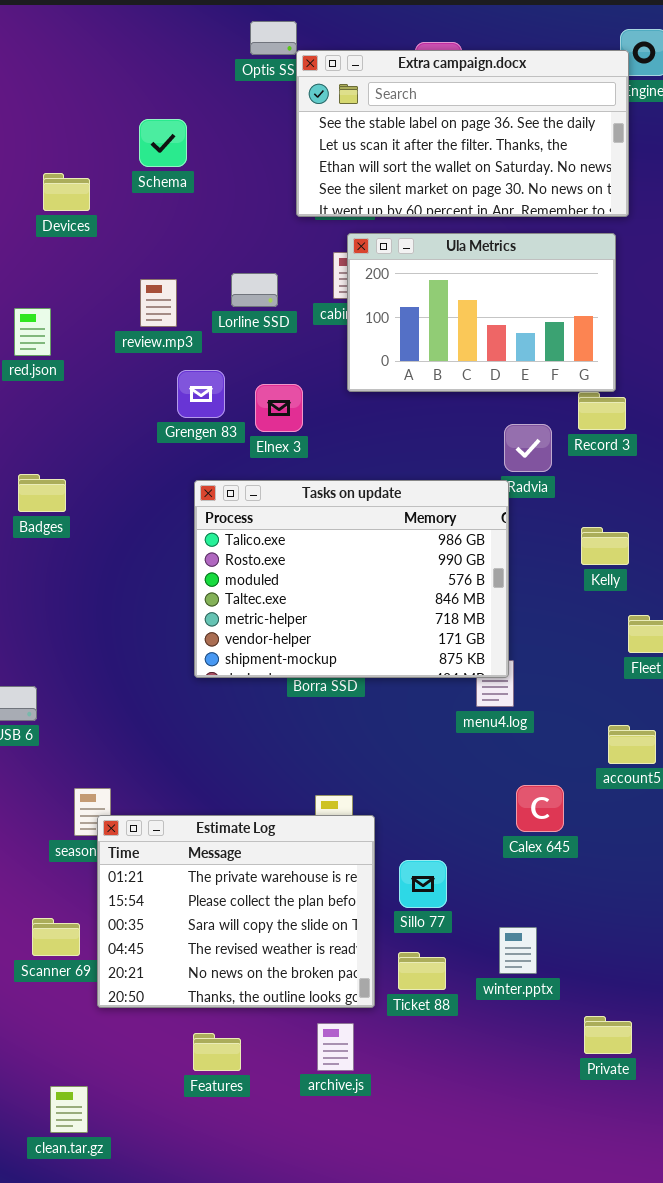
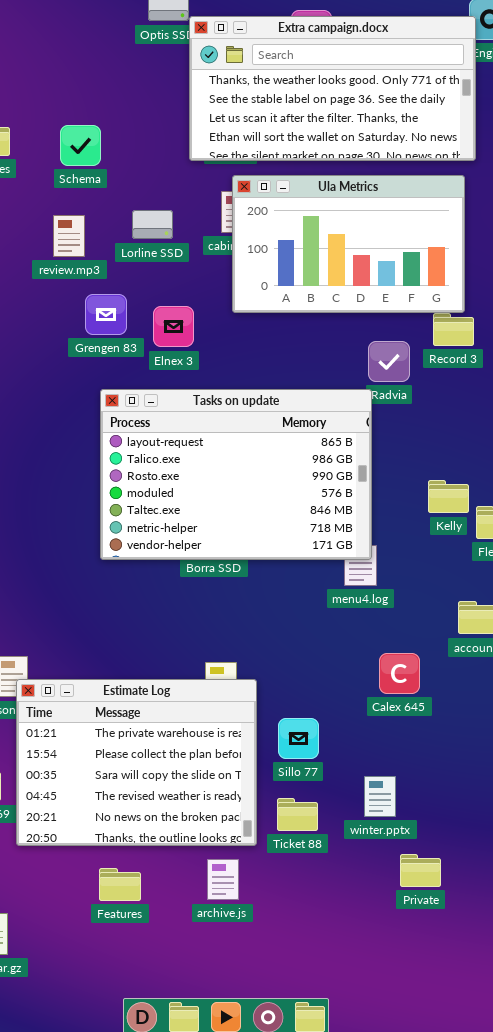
Extra campaign.docx: [296,50,629,217] -> [189,16,476,161], scrolled up 1 row
Schema: [139,119,187,167] -> [60,125,101,166], moved
Tasks on update: [194,480,509,678] -> [100,389,372,560], scrolled up 1 row
Kelly: [581,527,629,565] -> [428,480,469,513], moved
Private: [584,1016,632,1054] -> [400,854,441,887], moved

